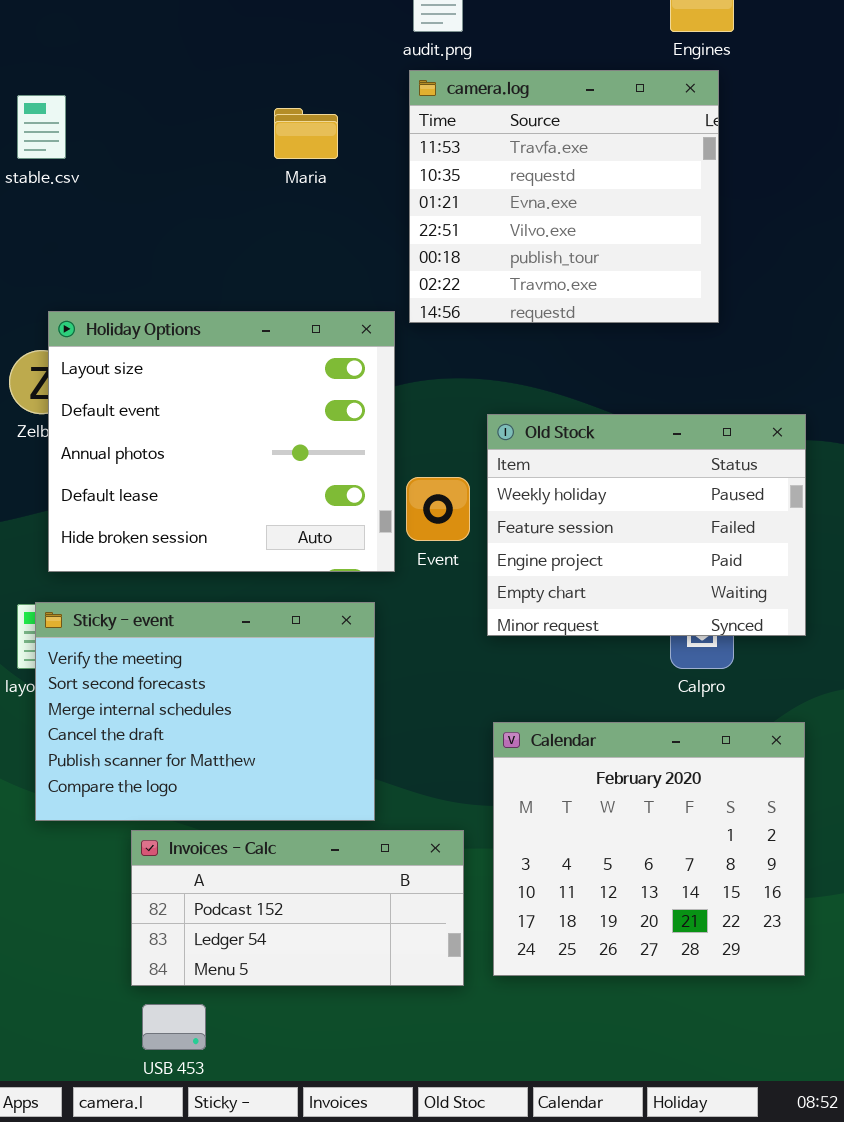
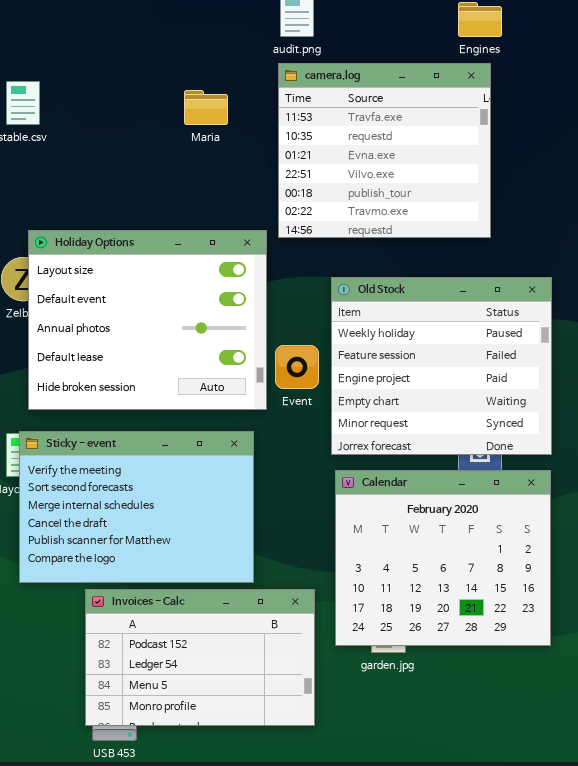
Old Stock: [487,414,806,636] -> [331,277,552,455], resized
Calendar: [493,722,805,976] -> [335,470,551,646], moved
Invoices - Calc: [131,830,464,986] -> [85,589,315,726], resized

